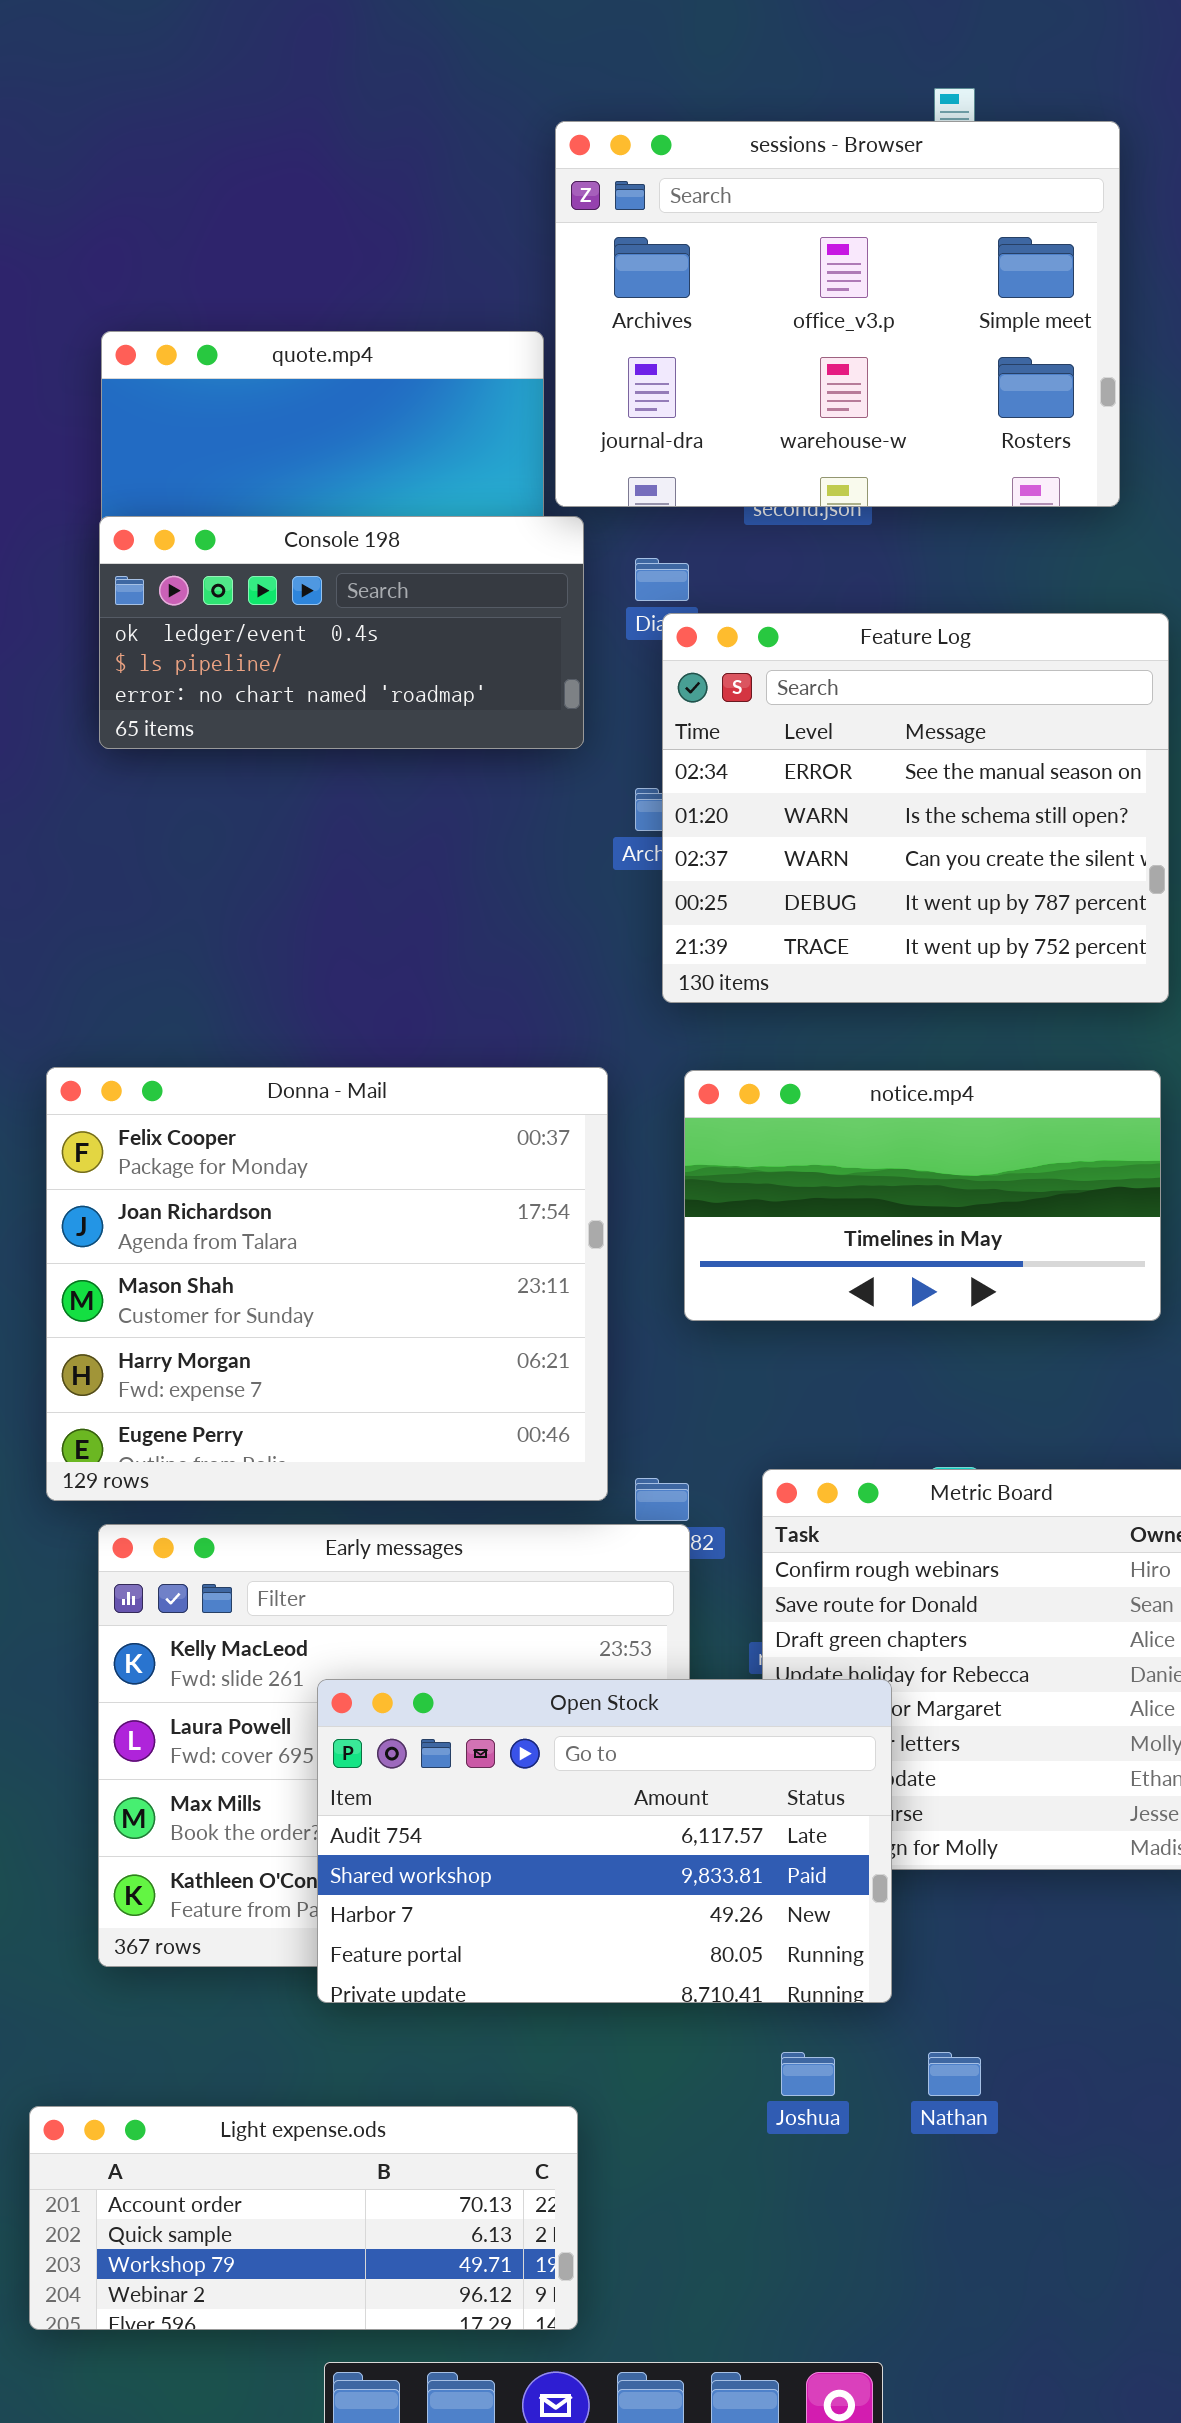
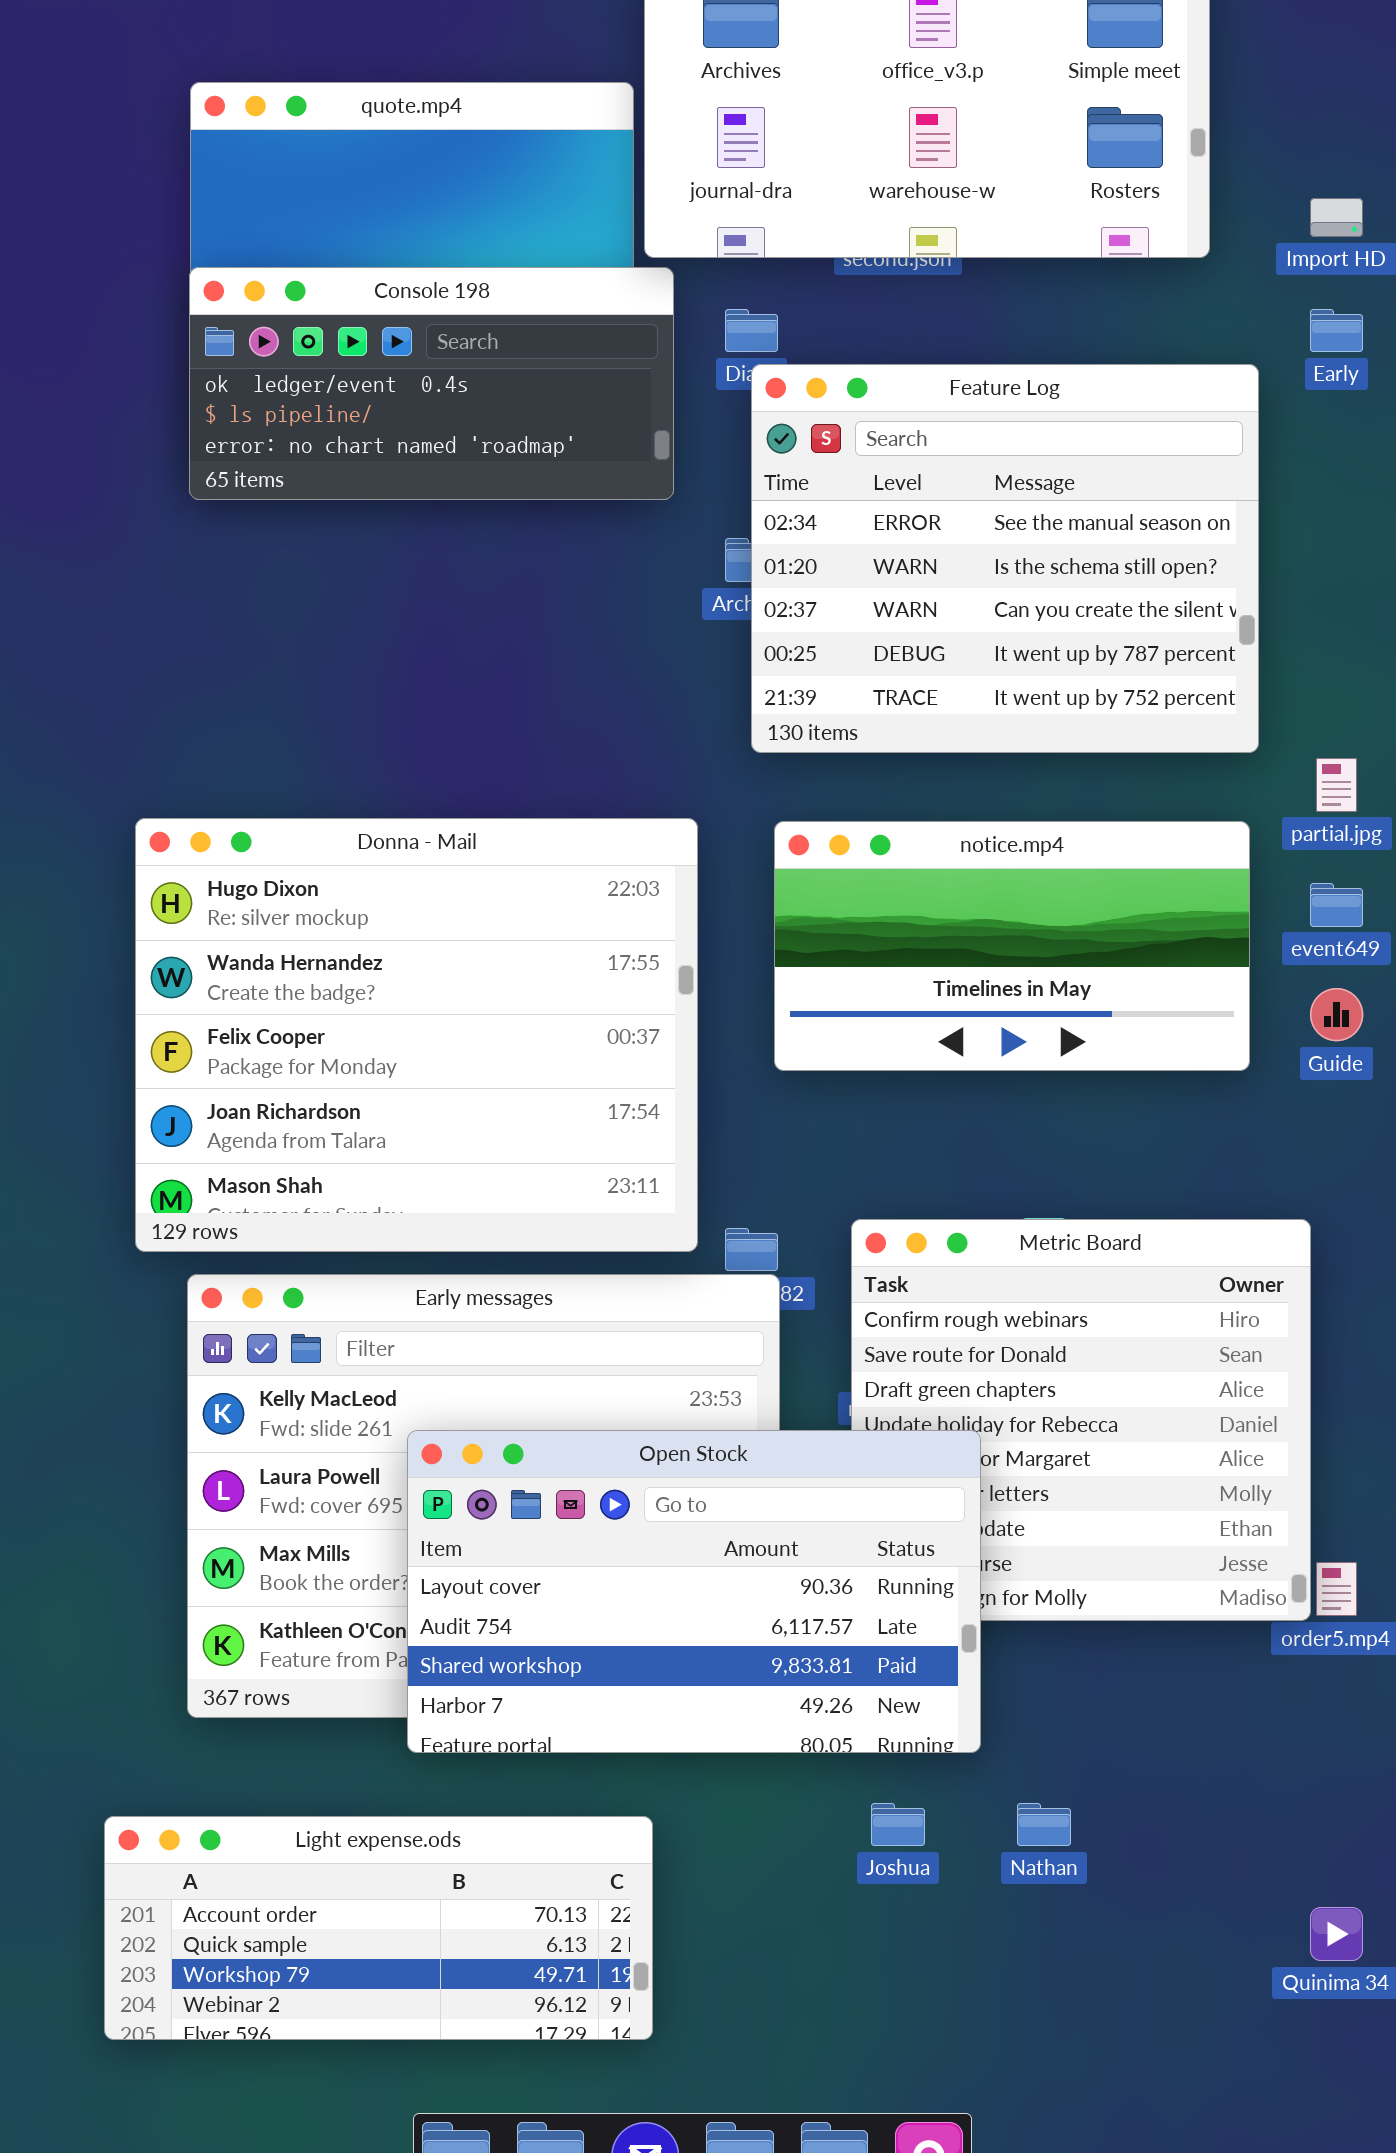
Donna - Mail: [46,1067,608,1501] -> [135,818,698,1252], scrolled up 2 rows
Open Stock: [317,1679,892,2003] -> [407,1430,981,1753], scrolled up 1 row
Light expense.ods: [29,2106,578,2330] -> [104,1816,653,2040], moved

